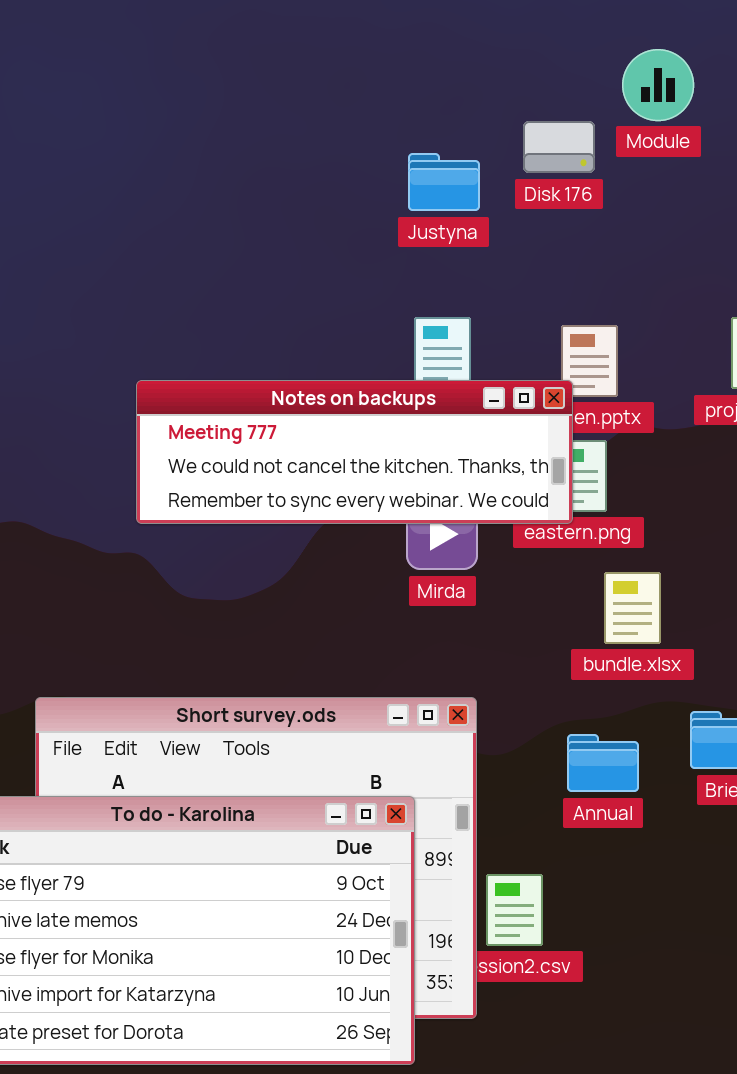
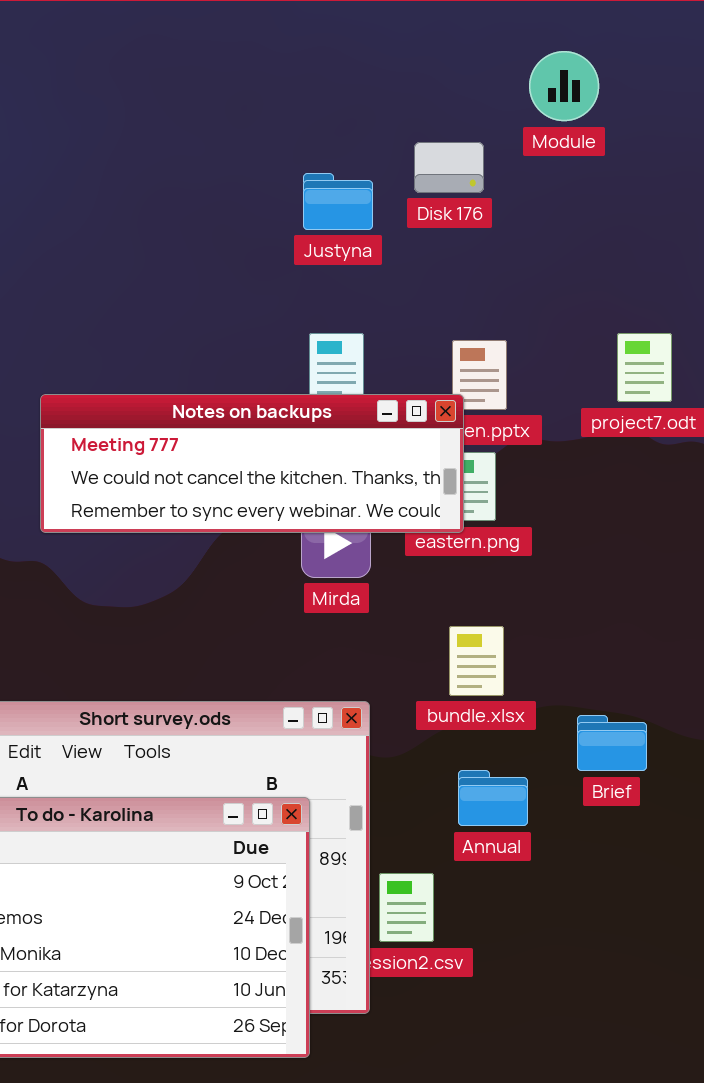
Module: [622,49,694,121] -> [529,51,599,121], moved
bundle.xlsx: [604,572,661,644] -> [449,626,504,696], moved
Annual: [567,734,639,792] -> [458,770,528,826], moved

